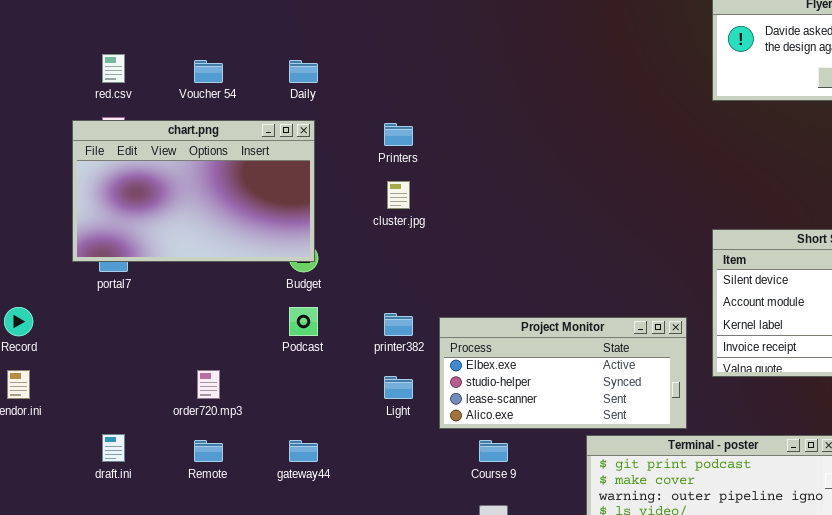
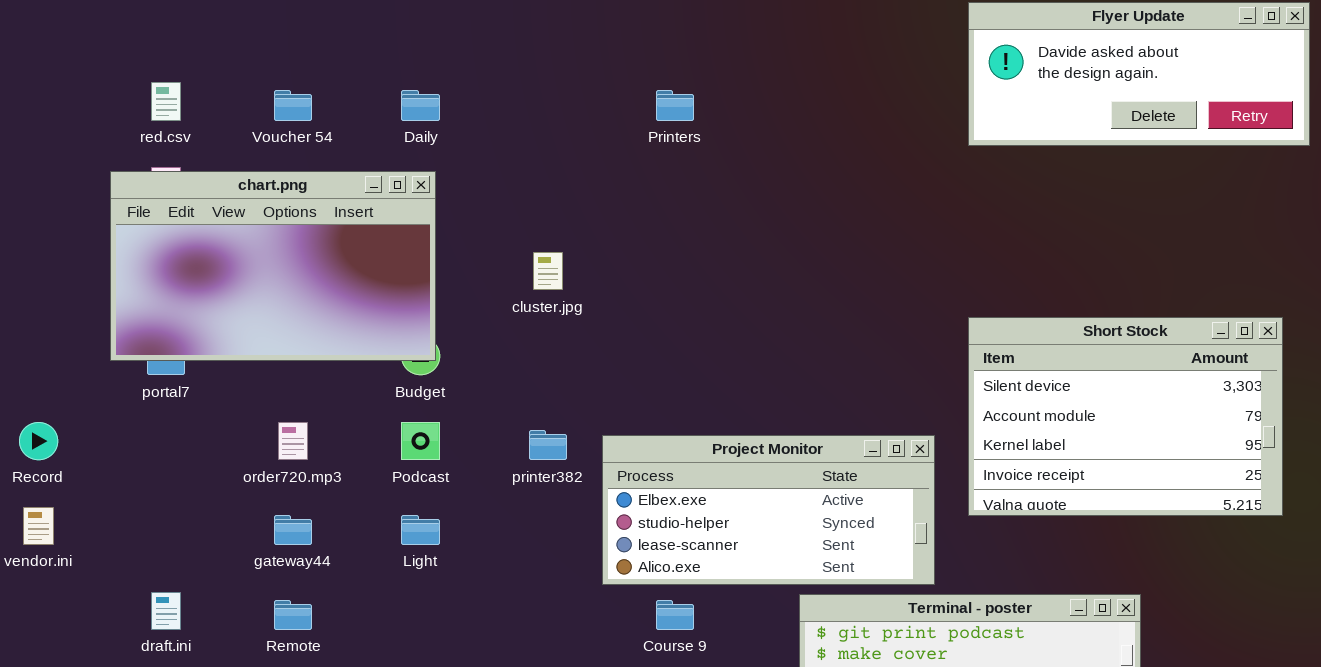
Printers: [384,123,413,146] -> [656,90,694,121], moved
order720.mp3: [197,370,220,399] -> [278,422,308,460], moved
Light: [384,376,413,399] -> [401,515,440,545], moved
gateway44: [289,440,318,462] -> [274,515,312,545], moved

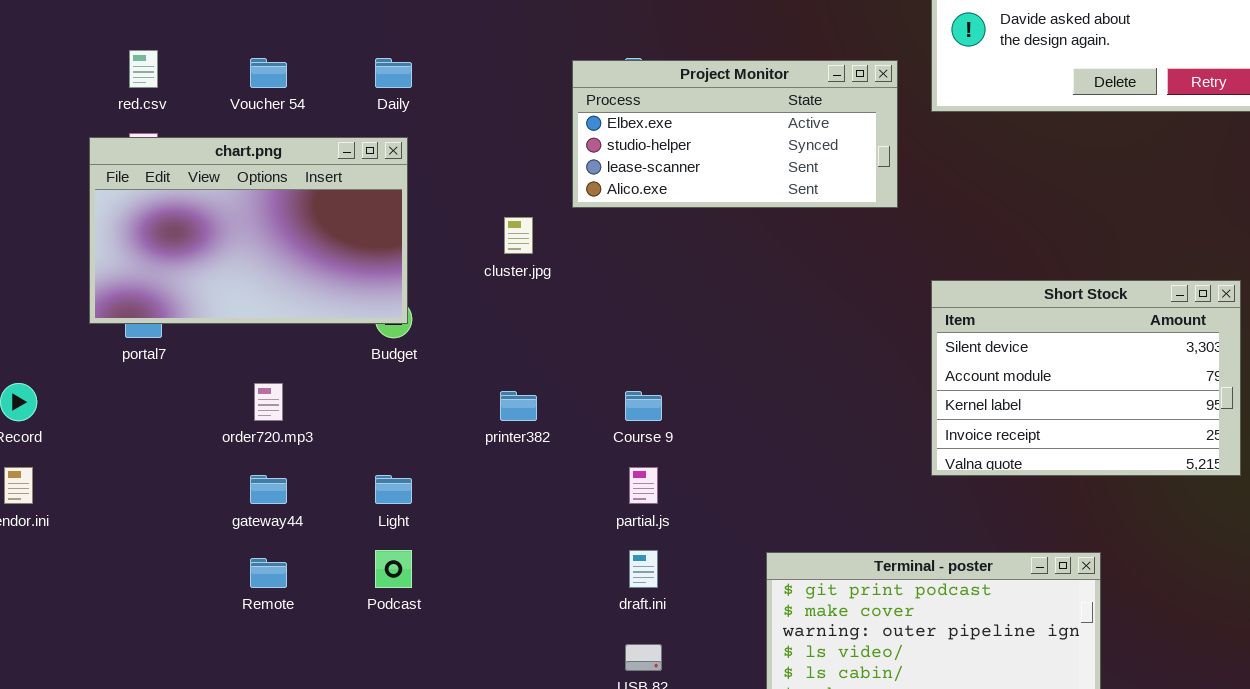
Podcast: [401,422,440,460] -> [375,550,412,588], moved
Project Monitor: [602,435,935,585] -> [572,60,898,208], moved
draft.ini: [151,592,181,630] -> [629,550,658,588], moved
Course 9: [656,600,694,630] -> [625,391,662,421], moved

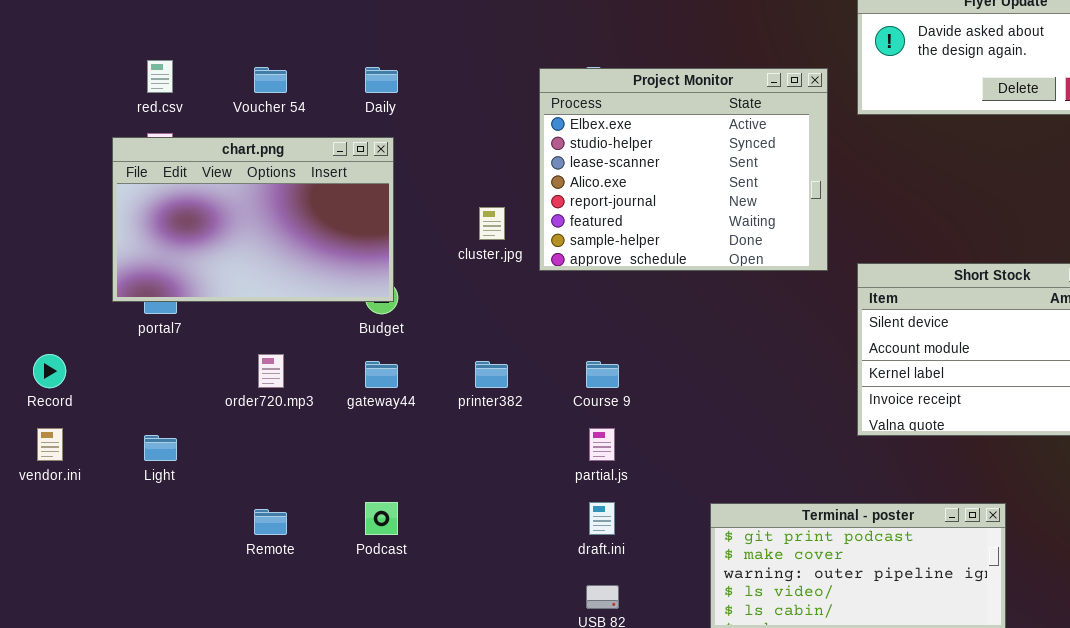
Project Monitor: [572,60,898,208] -> [539,68,828,271], resized
gateway44: [250,475,287,504] -> [365,361,398,388], moved
Light: [375,475,412,504] -> [144,435,177,461], moved

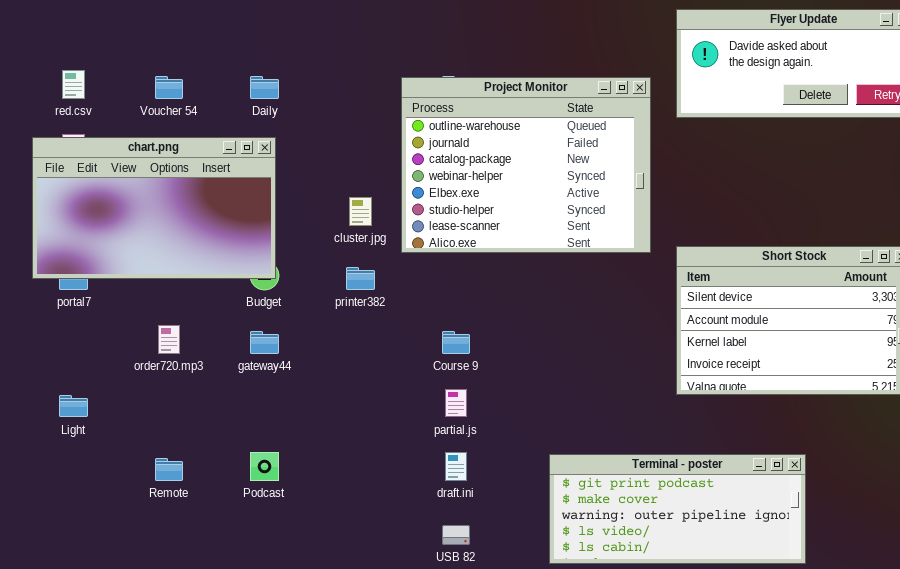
Project Monitor: [539,68,828,271] -> [401,77,651,253], scrolled up 4 rows
printer382: [475,361,508,388] -> [346,267,375,290], moved

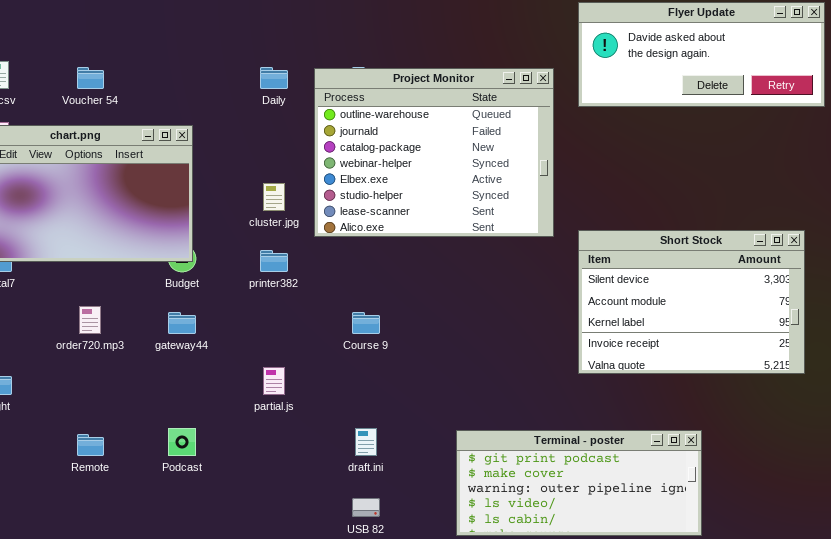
Daily: [250,76,279,99] -> [260,67,288,89], moved
partial.js: [445,389,467,417] -> [263,367,285,395], moved

